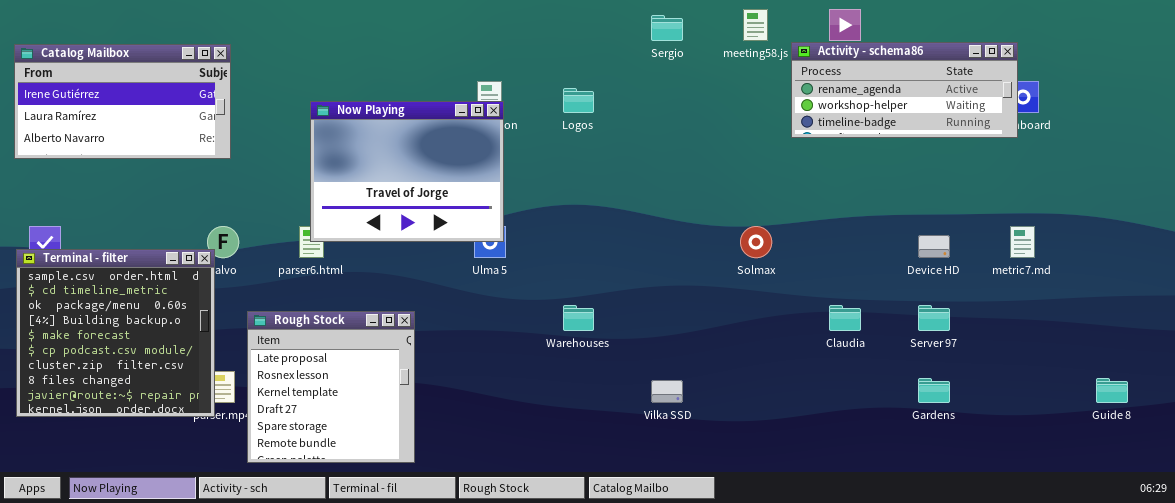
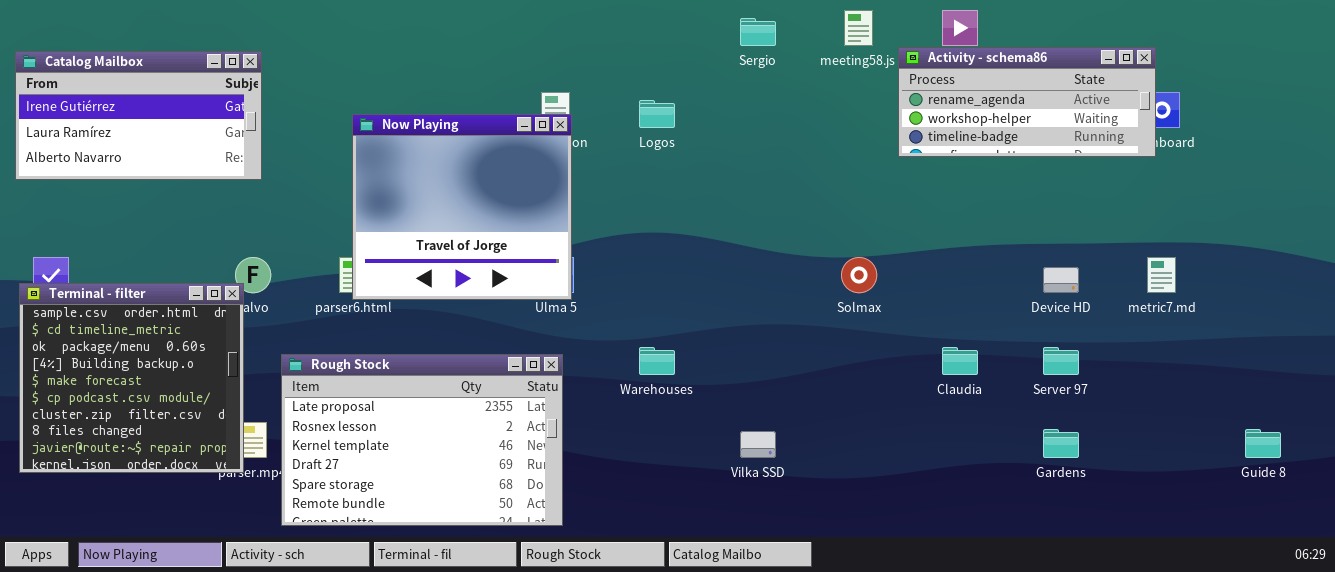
Now Playing: [310,101,504,242] -> [352,114,572,300], resized
Rough Stock: [247,311,415,463] -> [281,354,563,526], resized

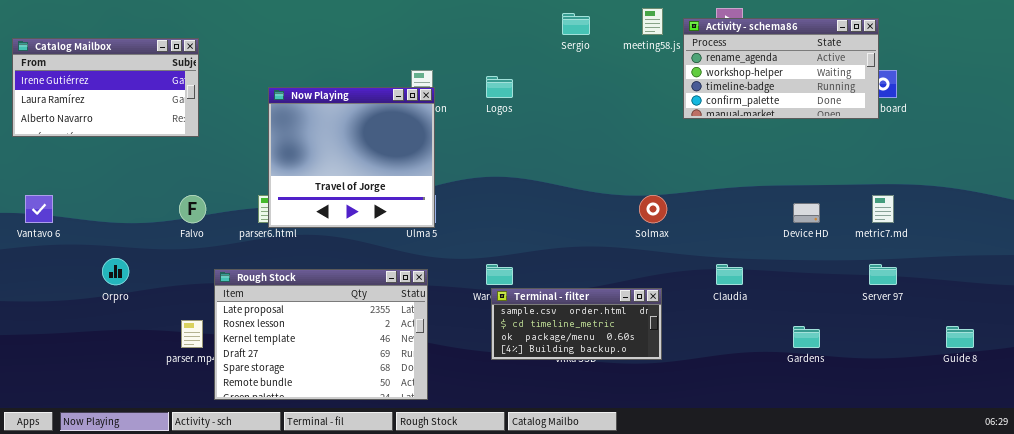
Activity - schema86: [898,47,1156,157] -> [683,18,879,119], resized
Terminal - filter: [19,283,244,473] -> [491,288,662,360], moved, resized
Server 97: [1043,347,1079,375] -> [869,264,897,285], moved

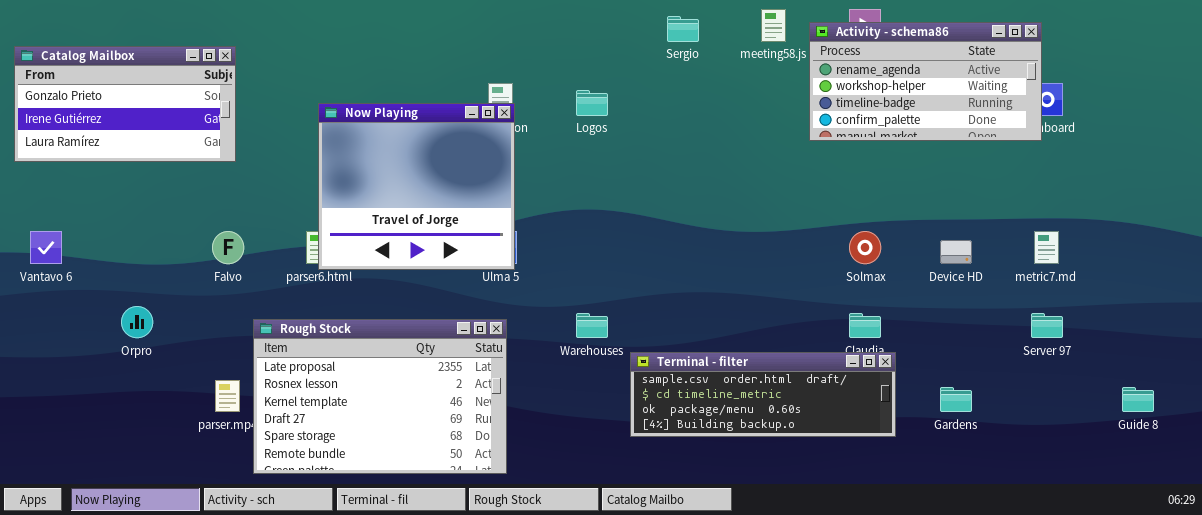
Catalog Mailbox: [12,38,199,137] -> [14,46,236,162], scrolled up 1 row
Solmax: [639,195,667,223] -> [849,231,881,264], moved
Terminal - filter: [491,288,662,360] -> [630,352,896,437], moved, resized

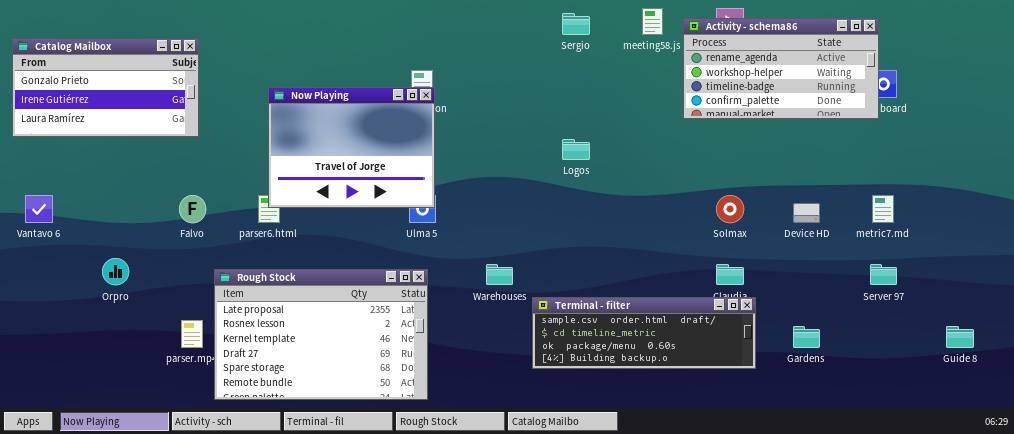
Logos: [576,90,608,116] -> [562,139,590,160], moved
Now Playing: [318,103,515,270] -> [268,87,435,208], resized

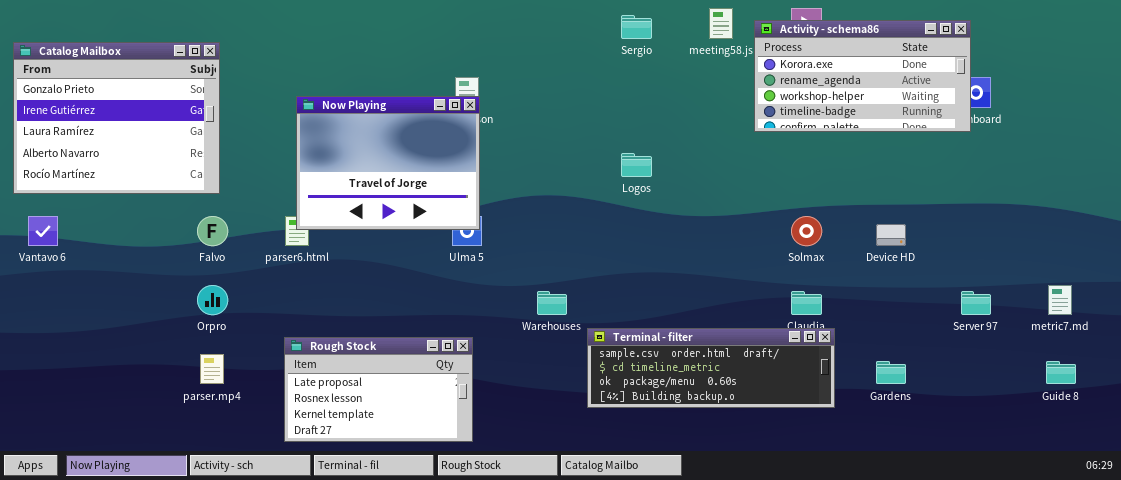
Activity - schema86: [683,18,879,119] -> [754,20,971,132], scrolled up 1 row
Catalog Mailbox: [12,38,199,137] -> [13,42,220,194], resized
metric7.md: [872,195,894,223] -> [1048,285,1072,315], moved
Orpro: [102,258,129,285] -> [197,285,228,315], moved
Rough Stock: [214,269,428,400] -> [284,337,473,442], resized

